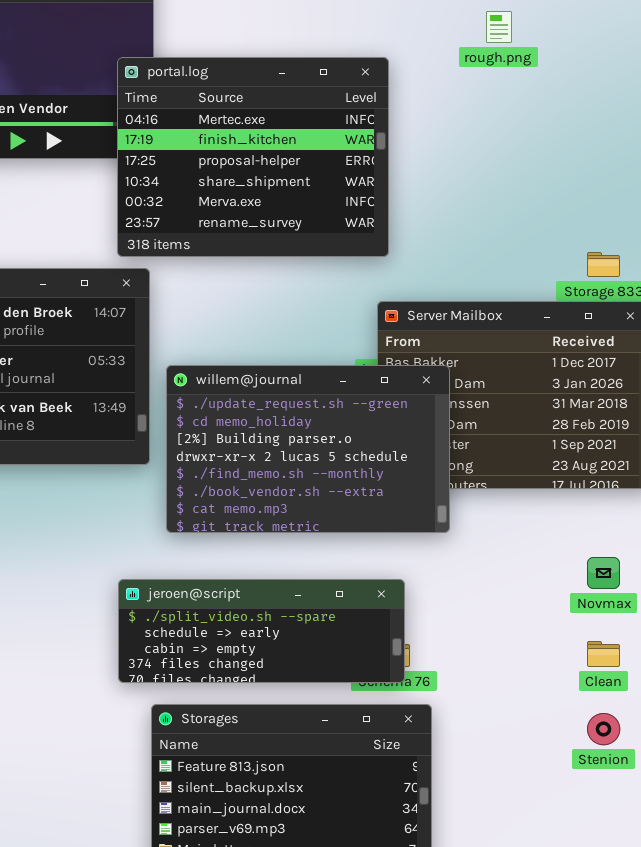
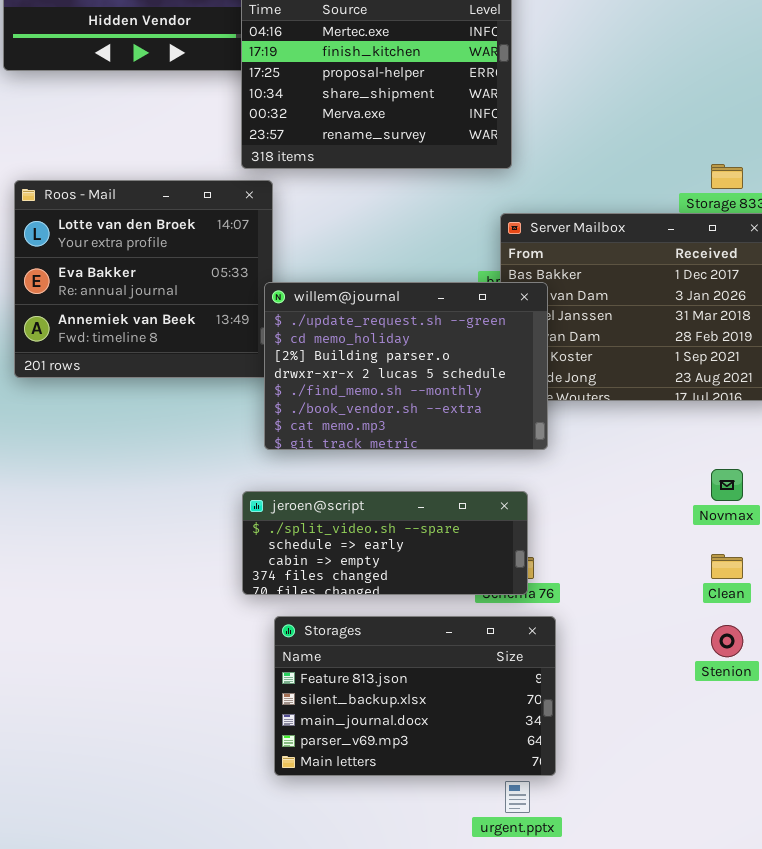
willem@journal: [166,365,450,533] -> [264,282,548,450], moved

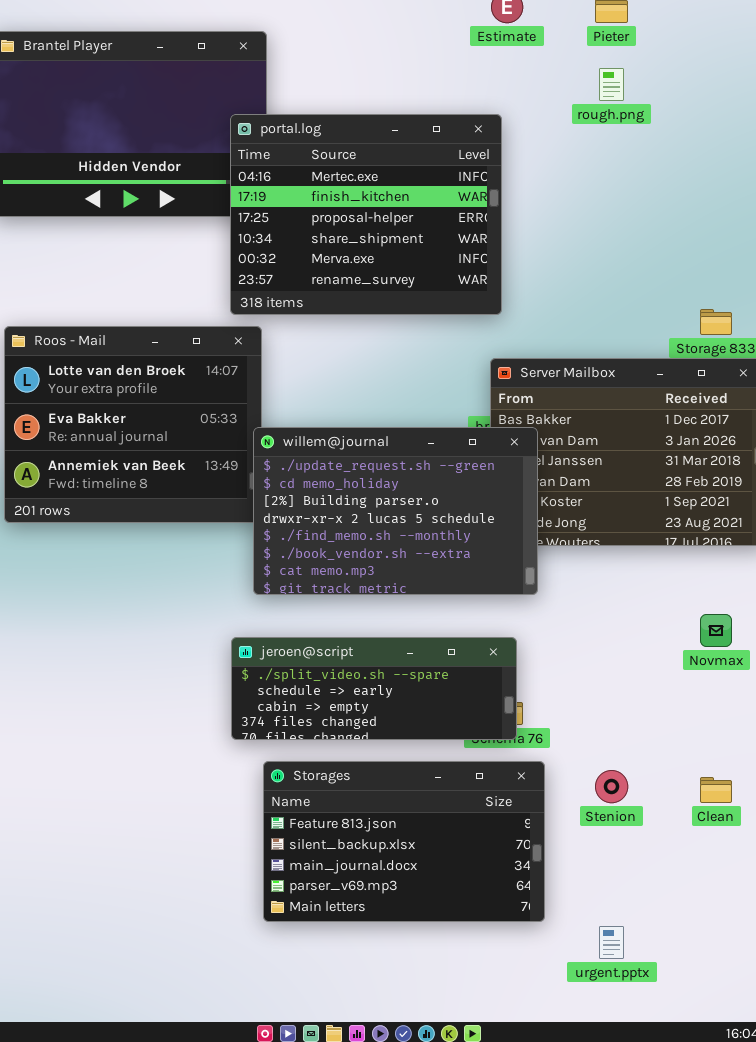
Clean: [711,554,743,579] -> [700,777,732,803], moved
Stenion: [711,625,743,657] -> [595,770,628,803], moved
urgent.pptx: [505,781,530,813] -> [599,926,624,959], moved

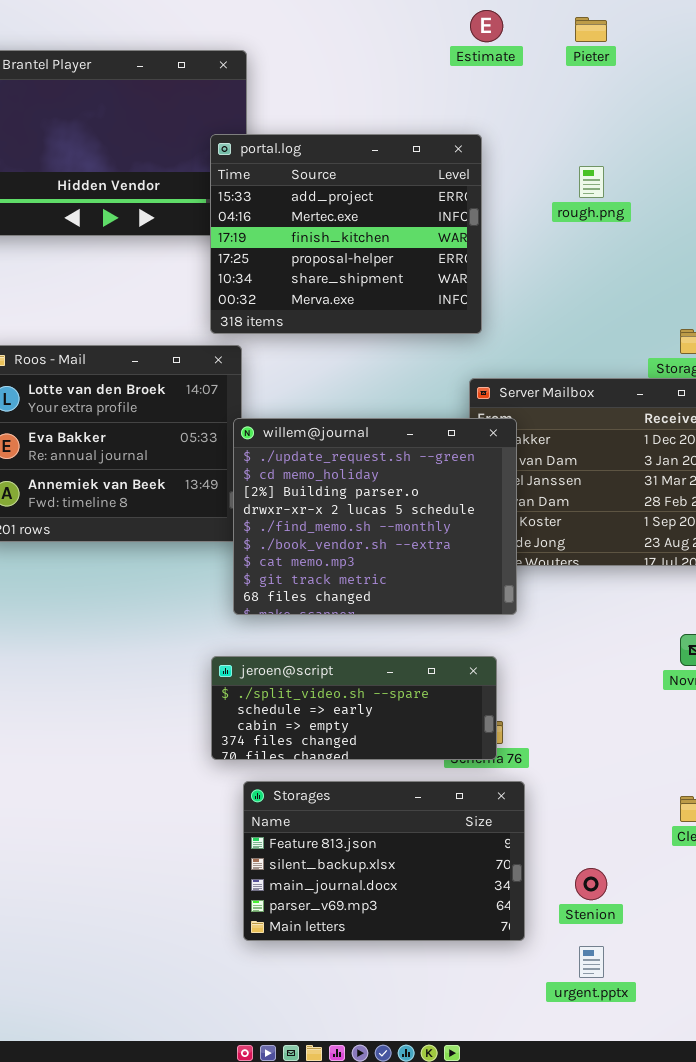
rough.png: [599,68,624,101] -> [579,166,604,198], moved
portal.log: [230,114,502,315] -> [210,134,482,334], scrolled up 1 row
willem@journal: [253,427,538,595] -> [233,418,517,615], resized
Stenion: [595,770,628,803] -> [575,868,607,900], moved

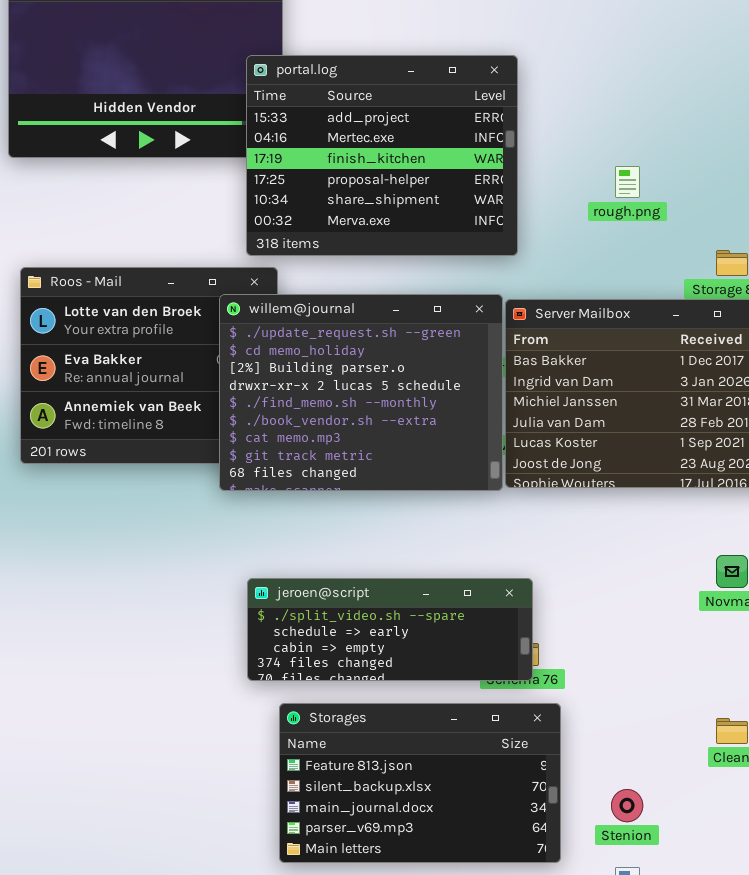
rough.png: [579,166,604,198] -> [615,166,640,198], moved
willem@journal: [233,418,517,615] -> [219,294,503,491], moved

